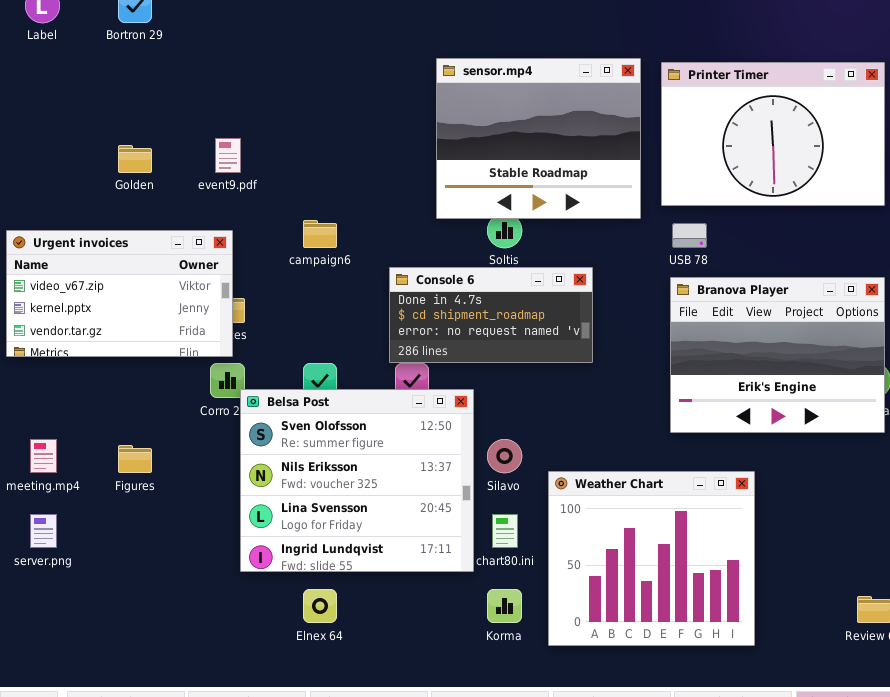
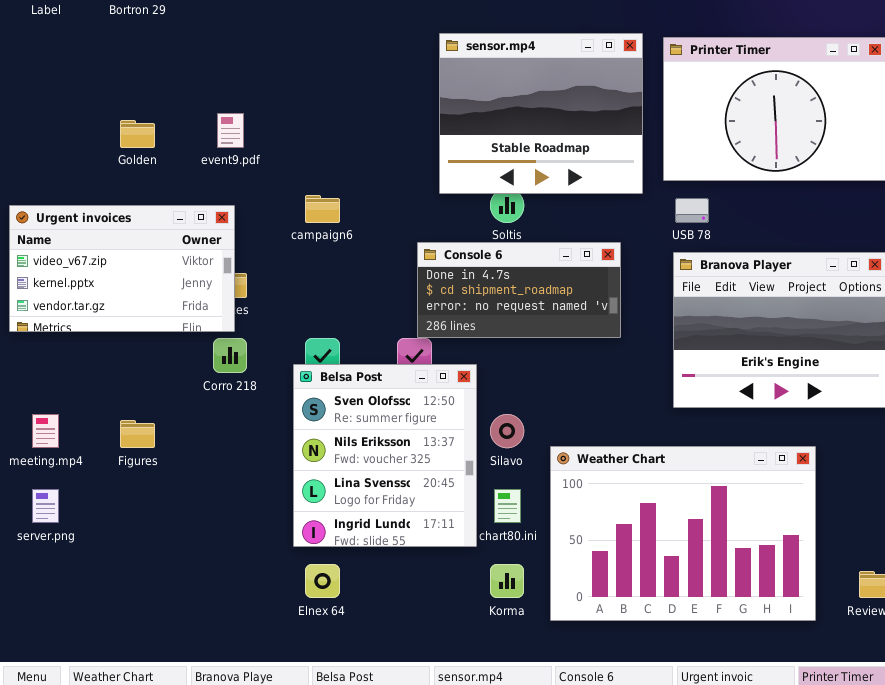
Console 6: [389,267,593,363] -> [417,242,621,338], moved
Belsa Post: [240,389,474,572] -> [293,364,477,547], resized
Weather Chart: [548,471,755,646] -> [550,446,816,621], resized

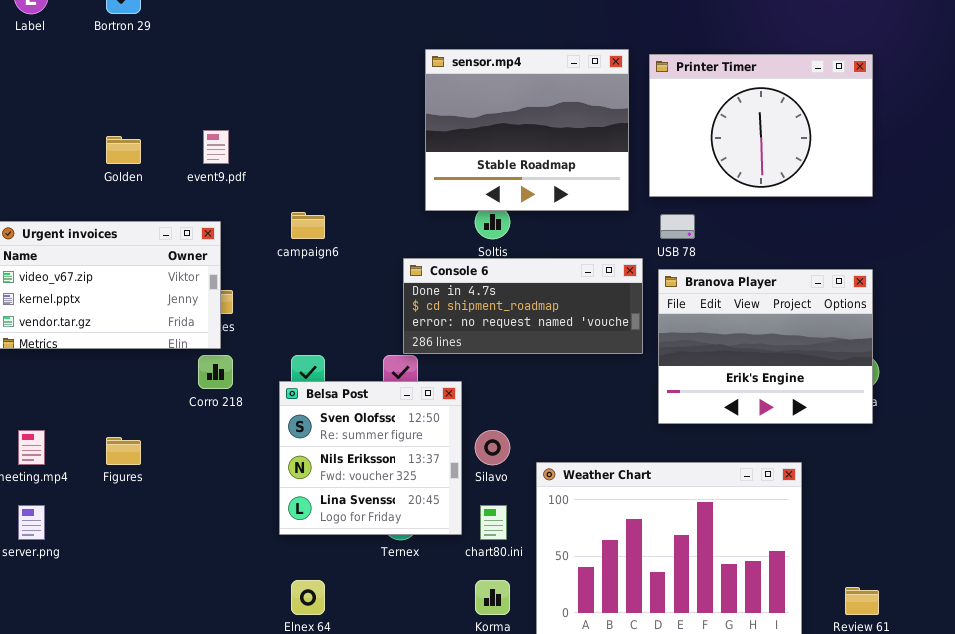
Console 6: [417,242,621,338] -> [403,258,643,354], resized
Belsa Post: [293,364,477,547] -> [279,381,462,535], resized

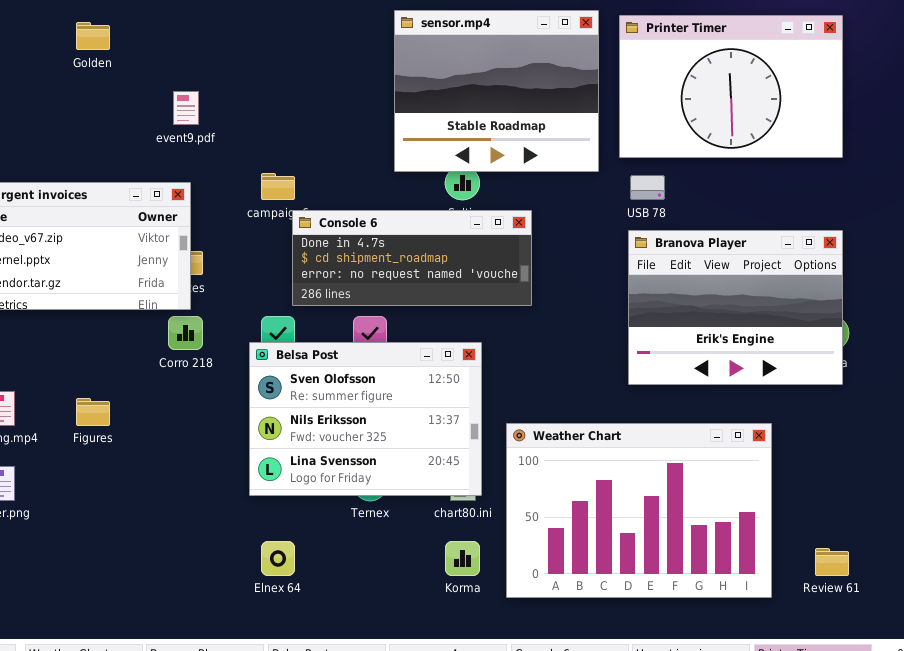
Golden: [106,136,141,164] -> [76,22,110,50], moved
Console 6: [403,258,643,354] -> [292,210,532,306], moved
Belsa Post: [279,381,462,535] -> [249,342,482,496], resized

